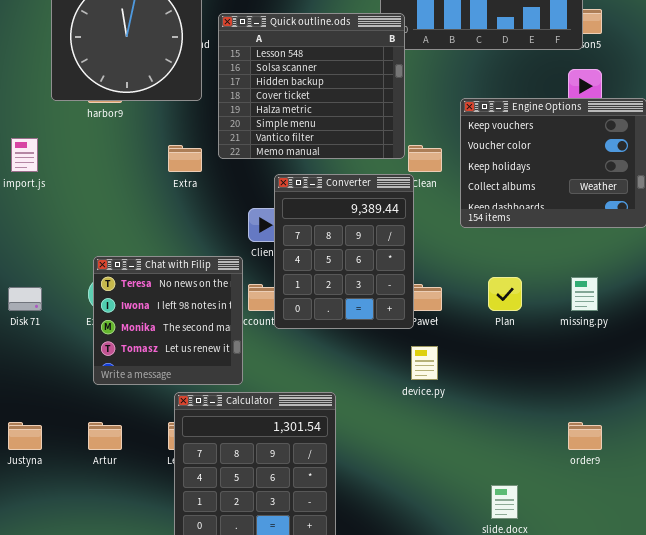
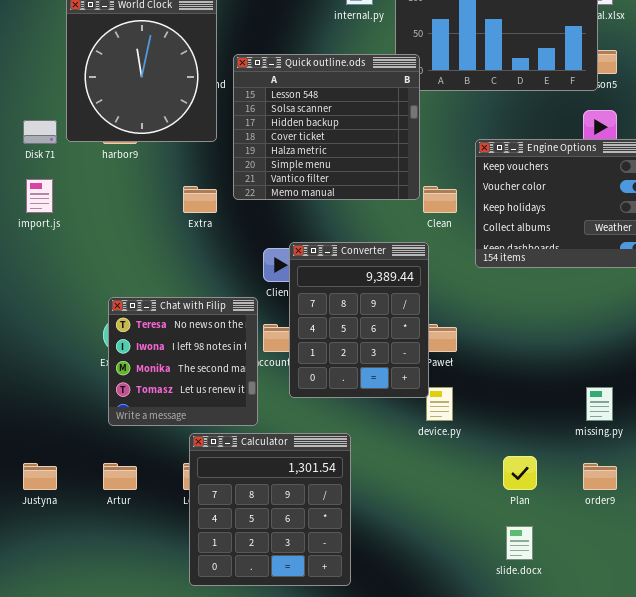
Converter: [274,174,414,329] -> [289,242,429,398], moved
Plan: [488,277,522,311] -> [503,456,537,490], moved
missing.py: [571,277,598,311] -> [586,387,613,421], moved
Disk 71: [8,287,42,311] -> [23,120,57,144], moved

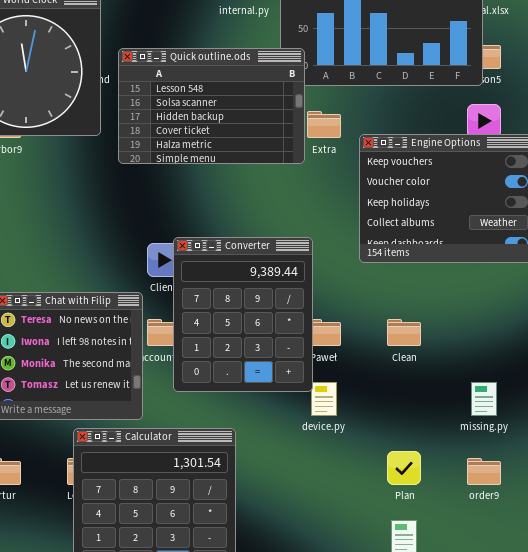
Quick outline.ods: [233,54,420,200] -> [118,48,305,164], resized
Extra: [183,186,217,213] -> [307,111,341,138], moved
Clean: [423,186,457,213] -> [387,319,421,346], moved

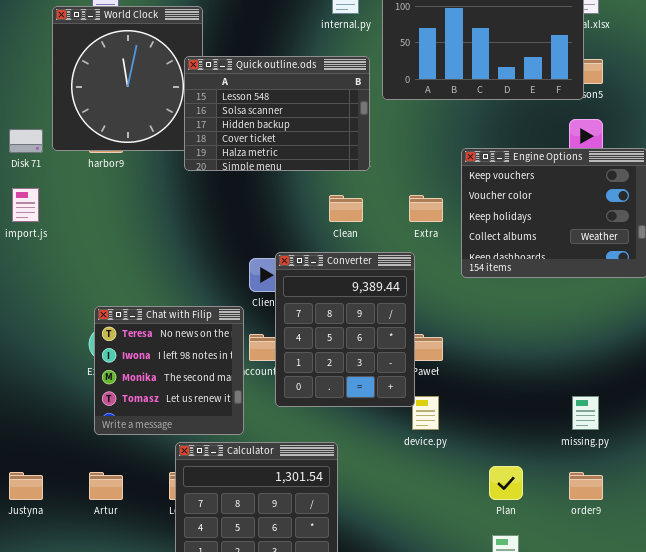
Quick outline.ods: [118,48,305,164] -> [184,56,370,171], moved
Extra: [307,111,341,138] -> [409,195,443,222], moved
Clean: [387,319,421,346] -> [329,195,363,222], moved

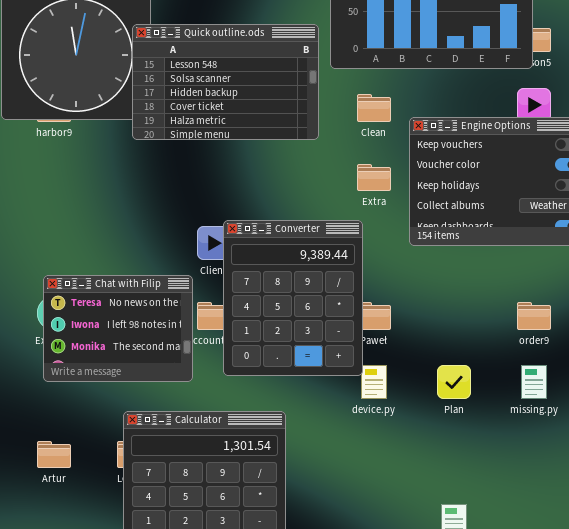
Clean: [329,195,363,222] -> [357,94,391,122], moved
Chat with Filip: [94,306,244,435] -> [43,275,193,382], resized
Plan: [489,466,523,500] -> [437,365,471,399], moved
order9: [569,472,603,500] -> [517,302,551,330], moved

